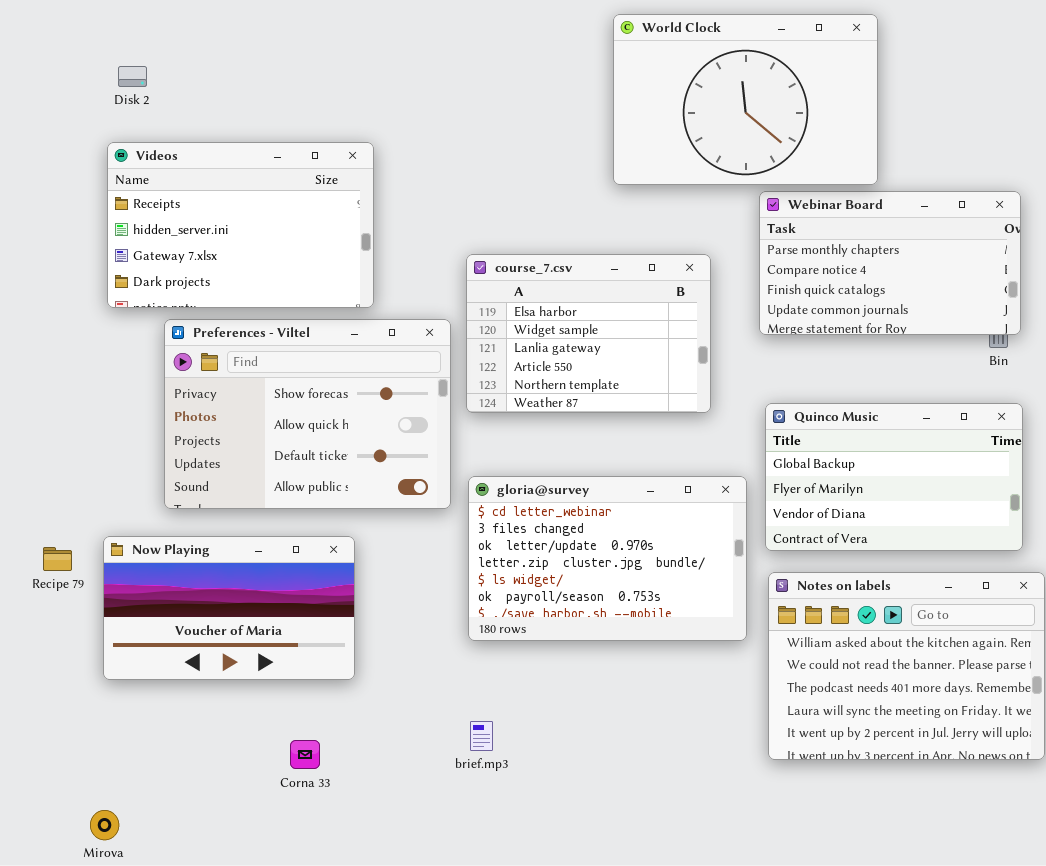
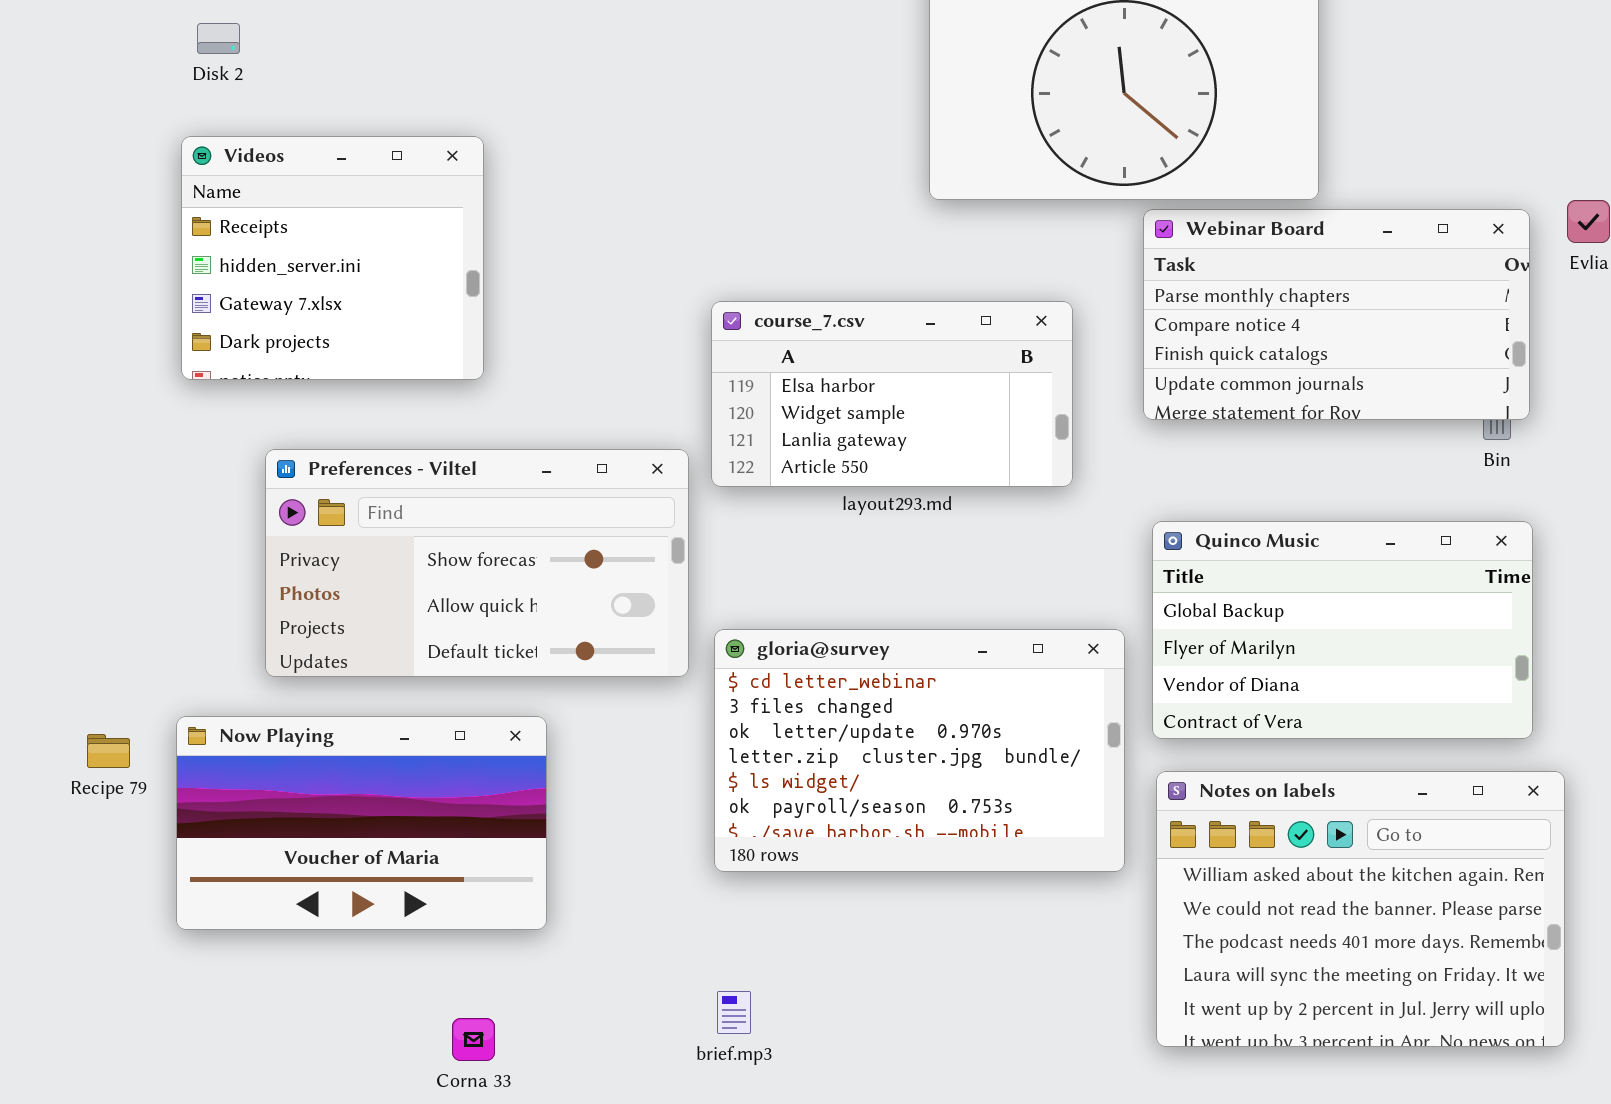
Videos: [107,142,374,308] -> [181,136,484,380], resized
course_7.csv: [466,254,711,413] -> [711,301,1073,487], resized
Preferences - Viltel: [164,319,451,509] -> [265,449,689,677], resized

